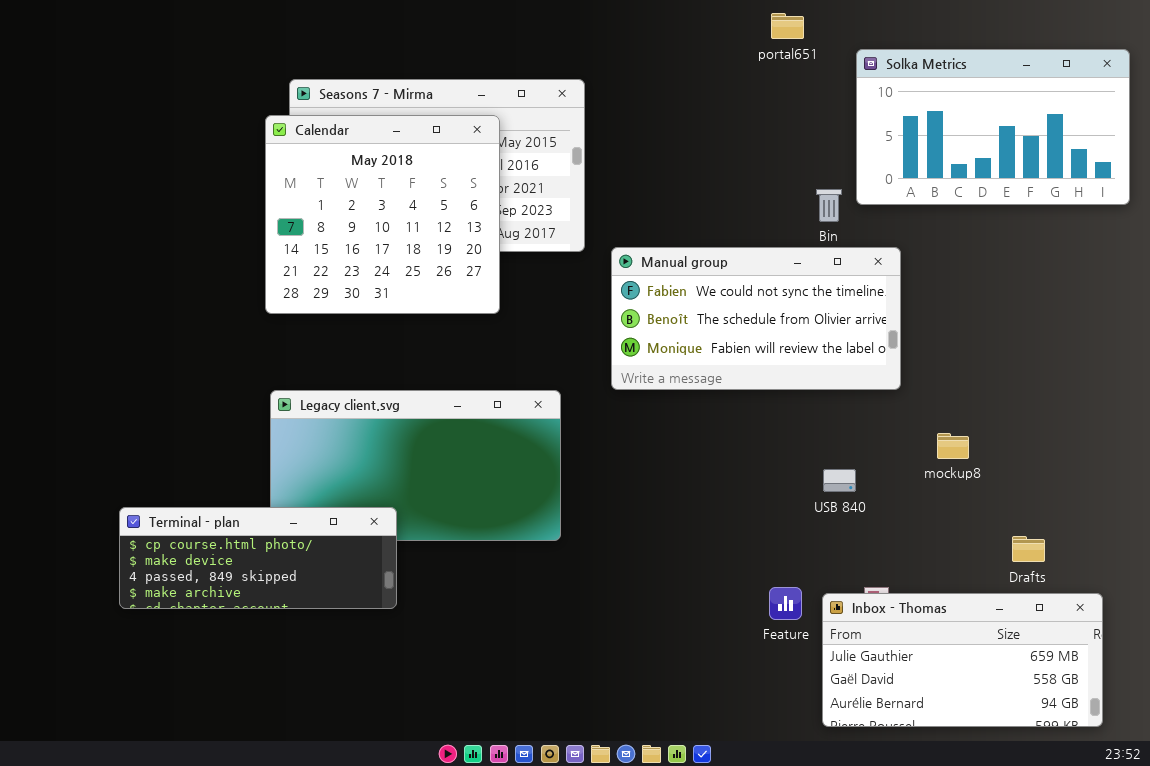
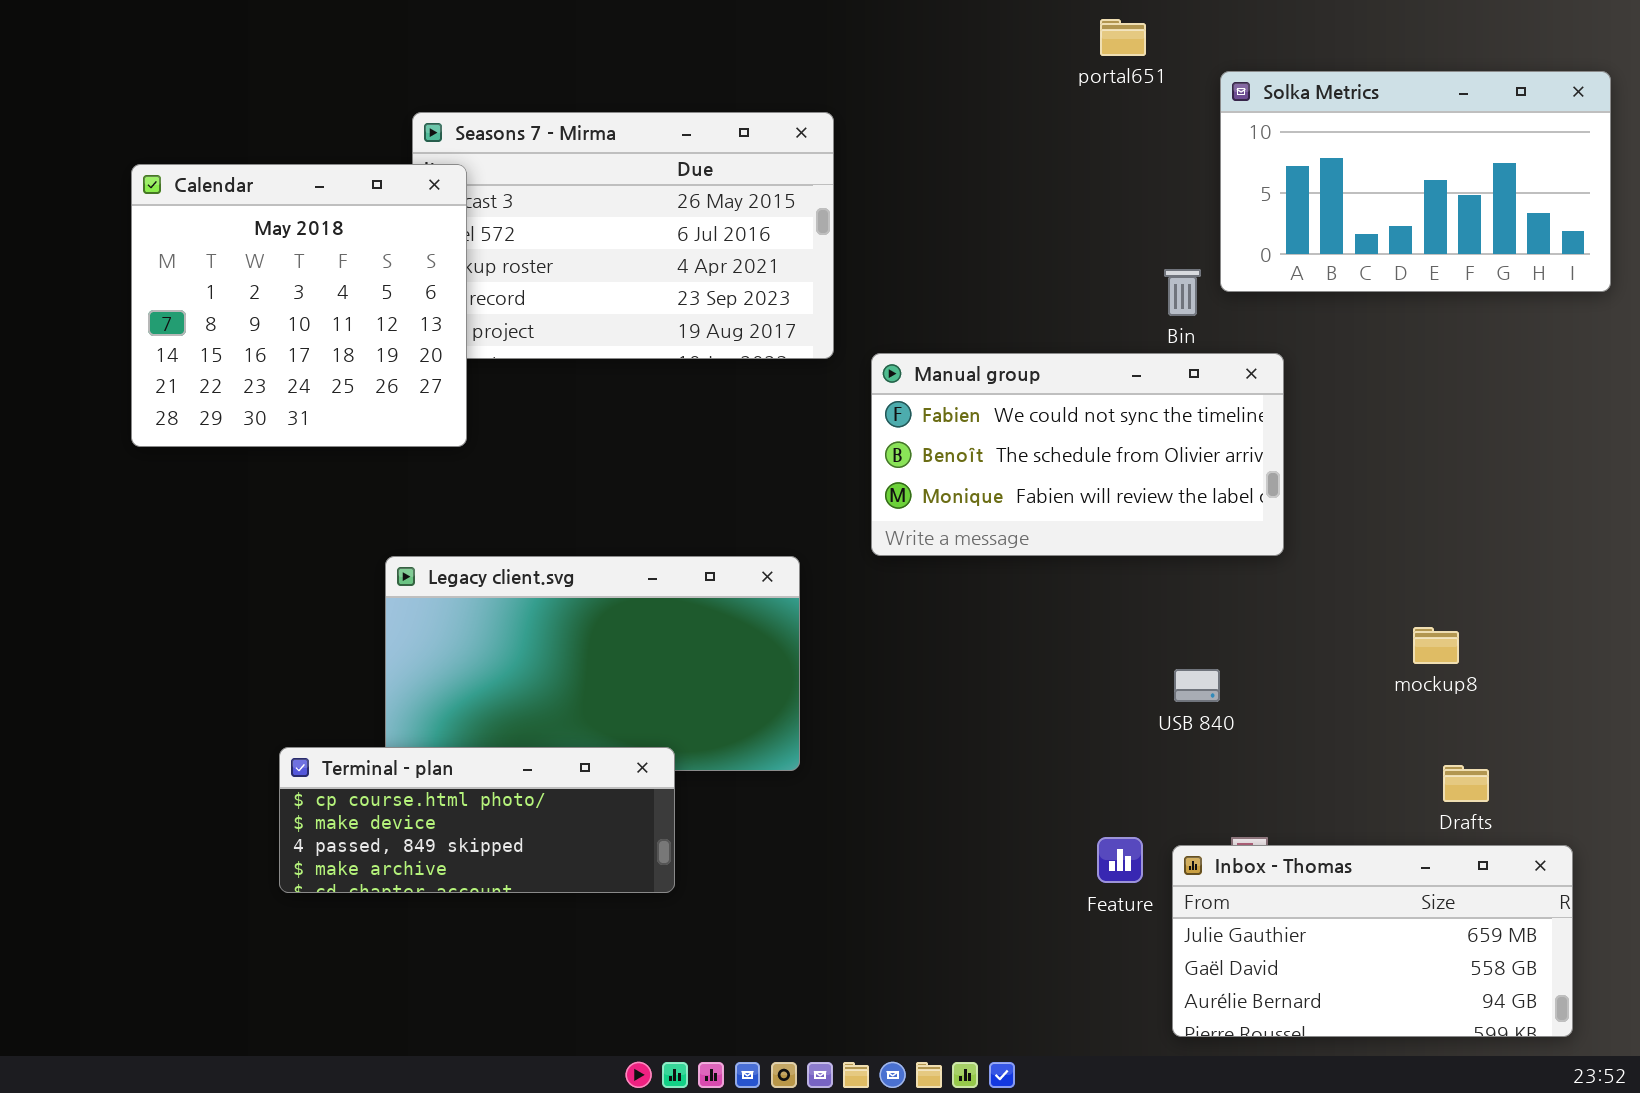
Calendar: [265,115,500,314] -> [131,164,467,447], moved
mockup8: [937,433,969,459] -> [1413,627,1459,664], moved
Terminal - plan: [119,507,397,609] -> [279,747,675,893], moved

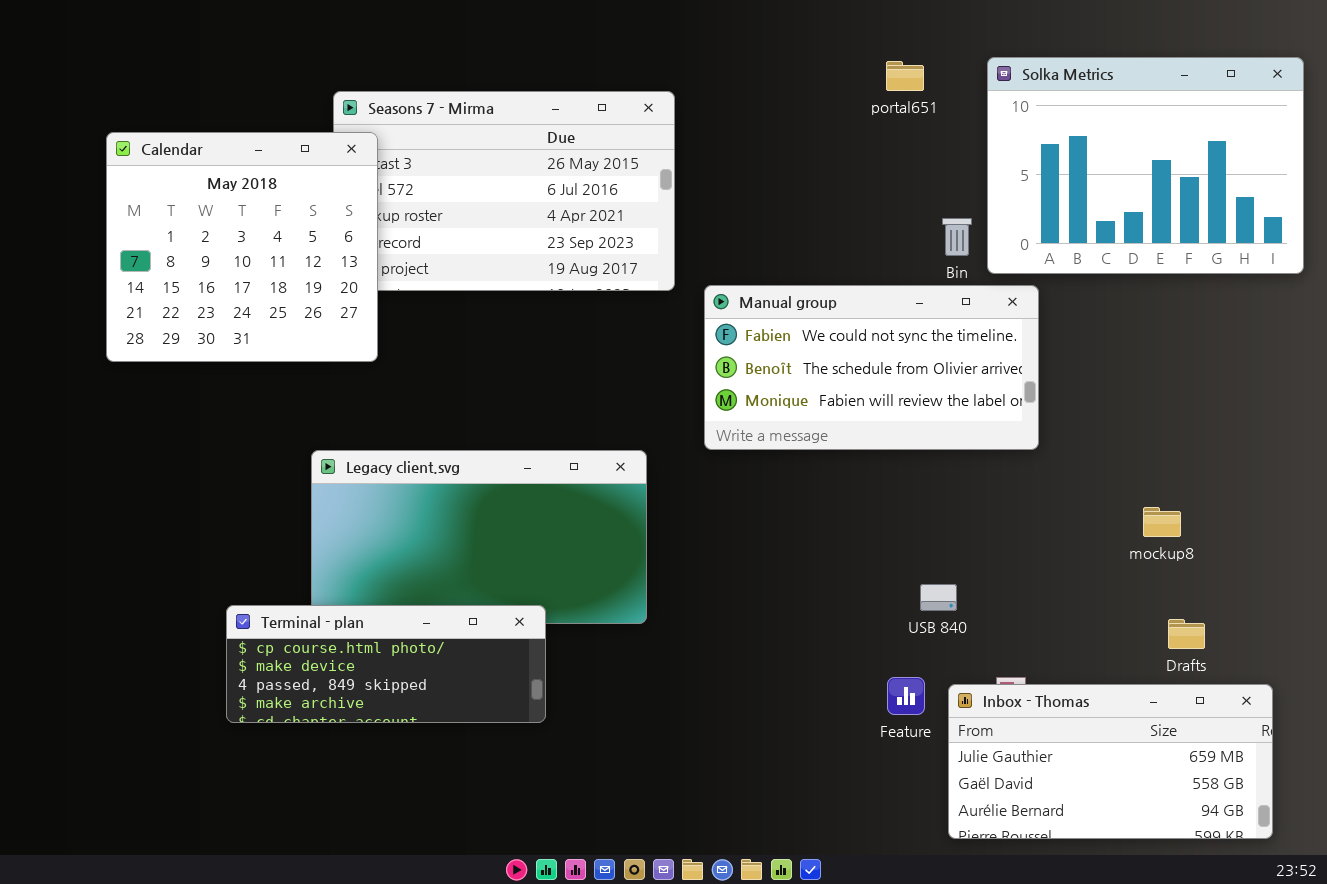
portal651: [1100,19,1146,56] -> [886,61,924,91], moved
Solka Metrics: [1220,71,1611,292] -> [987,57,1304,274], resized
USB 840: [1174,669,1220,702] -> [920,584,957,611], moved

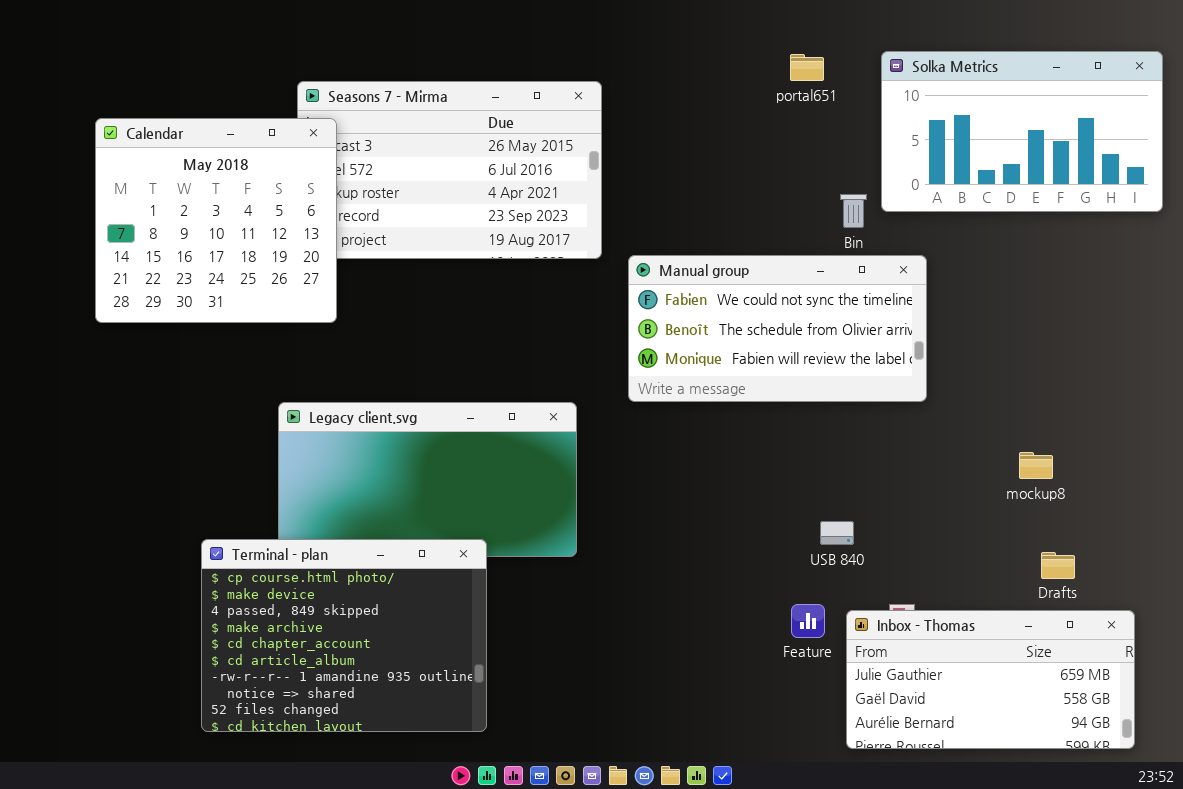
Solka Metrics: [987,57,1304,274] -> [881,51,1163,212], resized
Terminal - plan: [226,605,546,723] -> [201,539,487,732], resized

